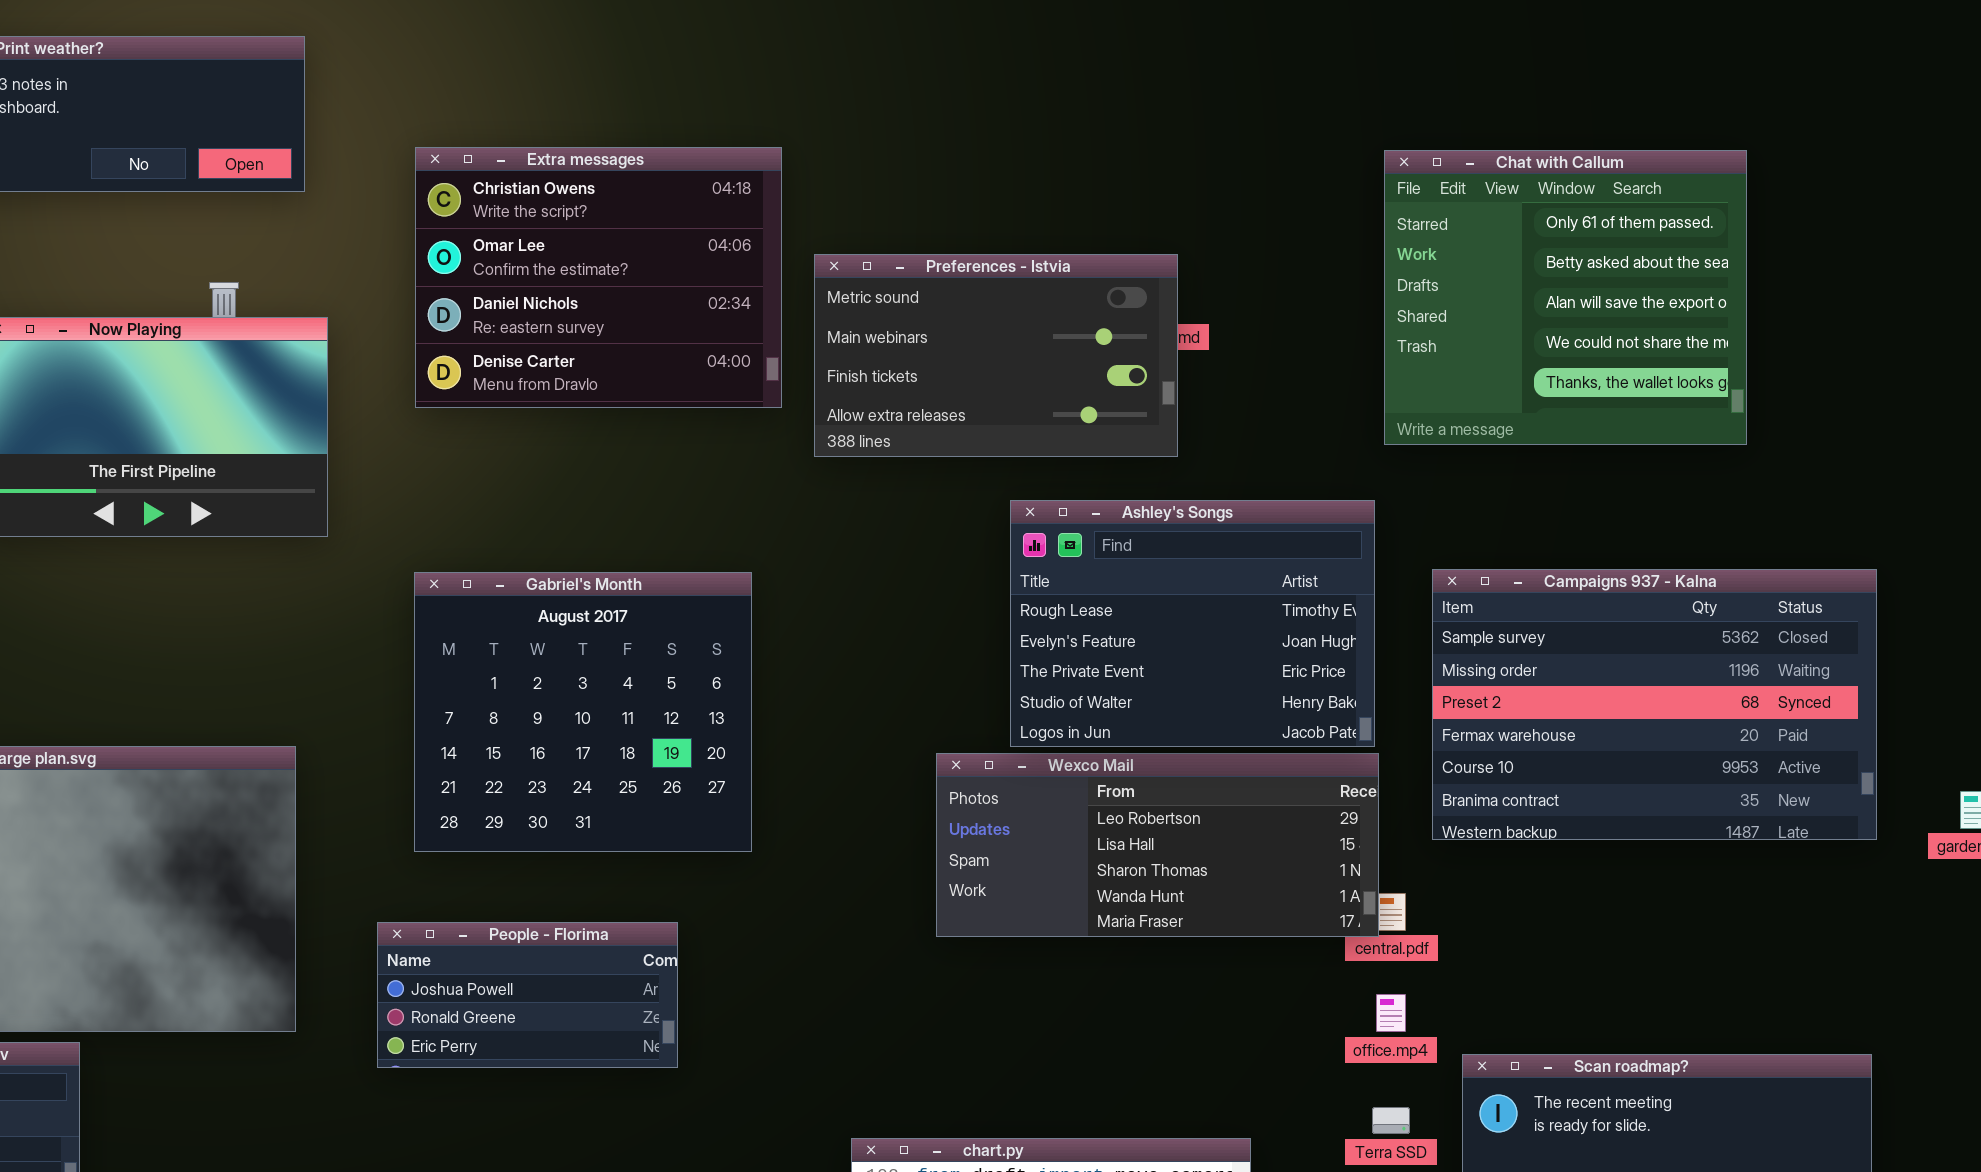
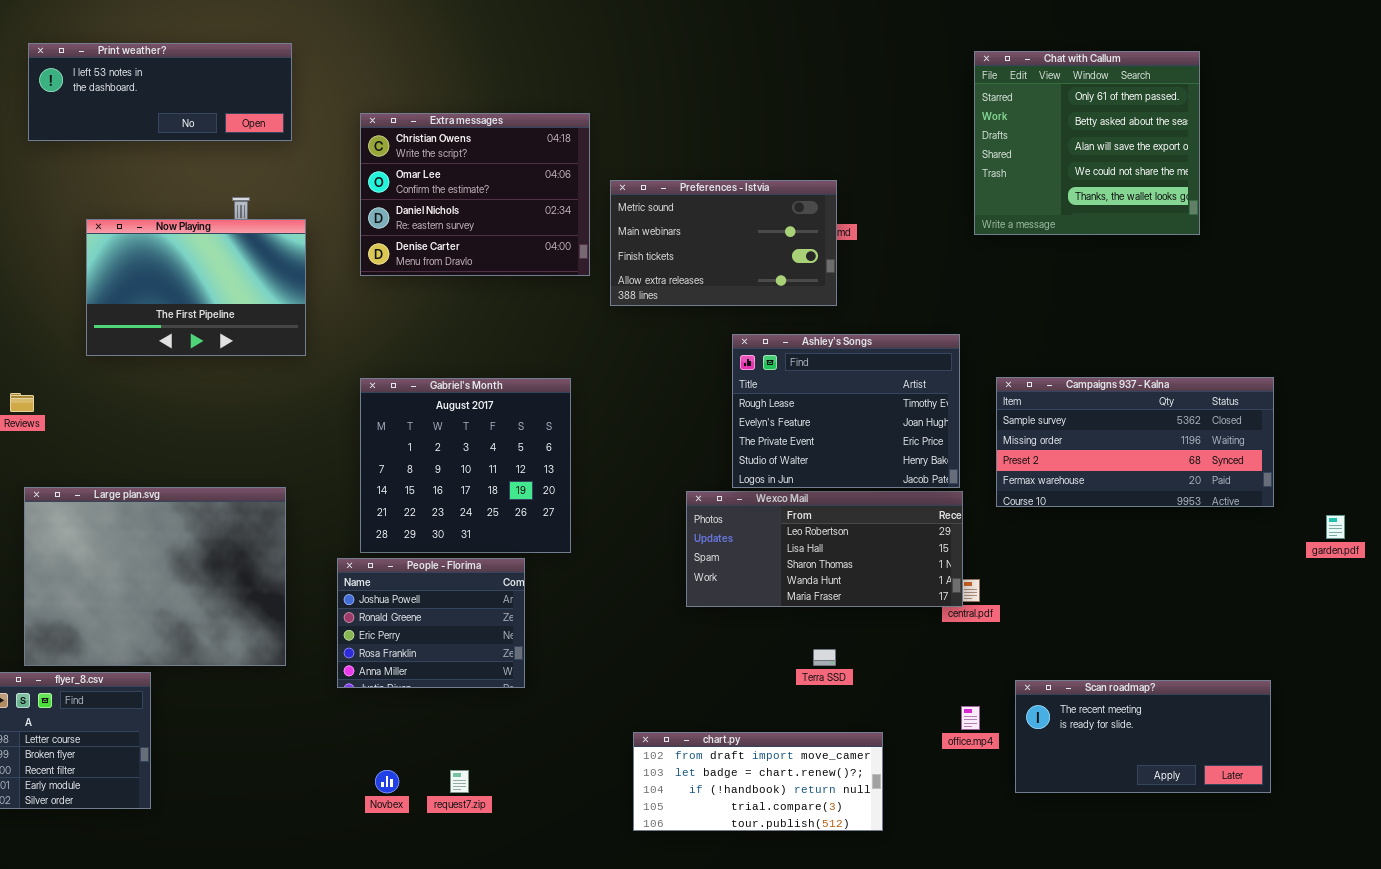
Chat with Callum: [1384,150,1747,445] -> [974,51,1200,235], moved
Campaigns 937 - Kalna: [1432,569,1877,840] -> [996,377,1274,507], resized
People - Florima: [377,922,678,1068] -> [337,558,525,688], resized
office.mp4: [1376,994,1406,1032] -> [961,706,980,730], moved
Terra SSD: [1372,1107,1410,1134] -> [813,649,836,666], moved

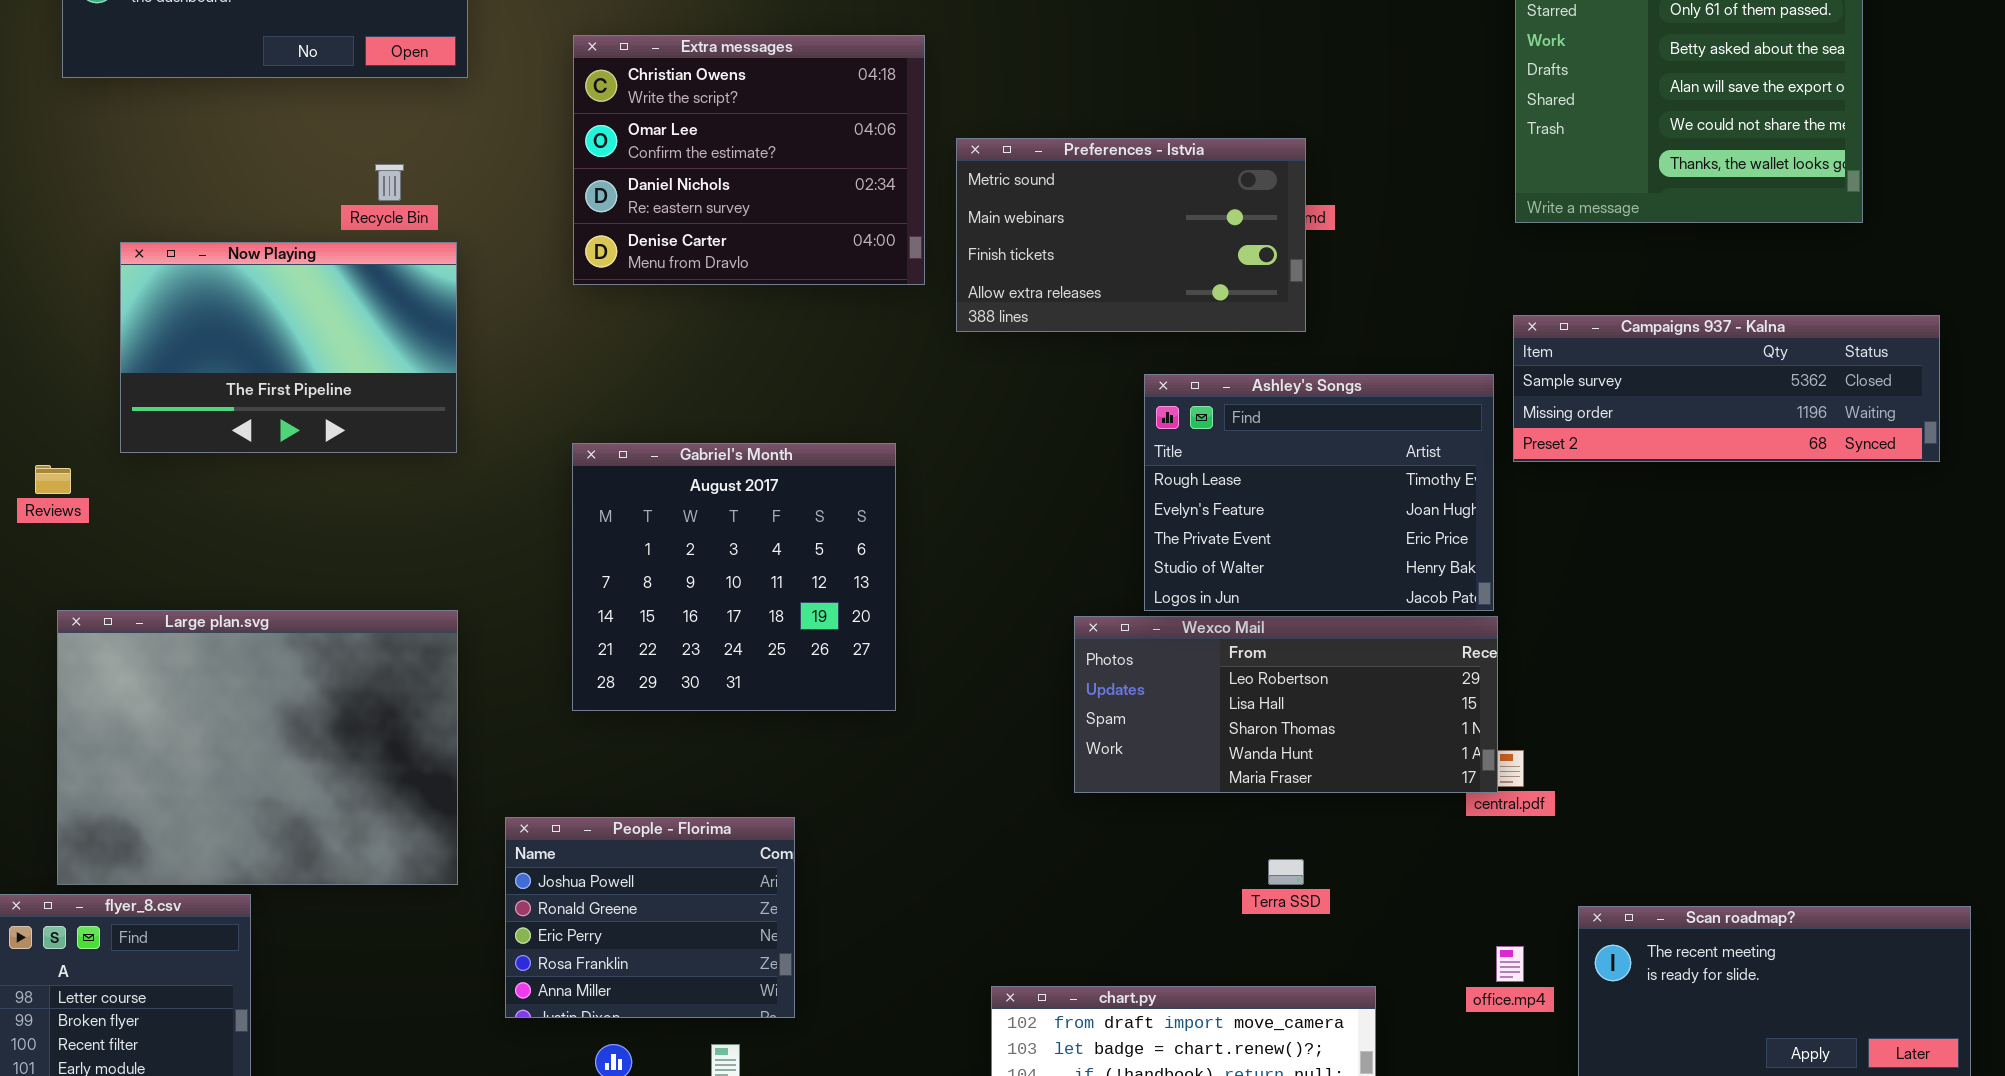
Now Playing: [86,219,306,356] -> [120,242,457,453], moved
Campaigns 937 - Kalna: [996,377,1274,507] -> [1513,315,1940,462], moved, resized
People - Florima: [337,558,525,688] -> [505,817,795,1018], moved

